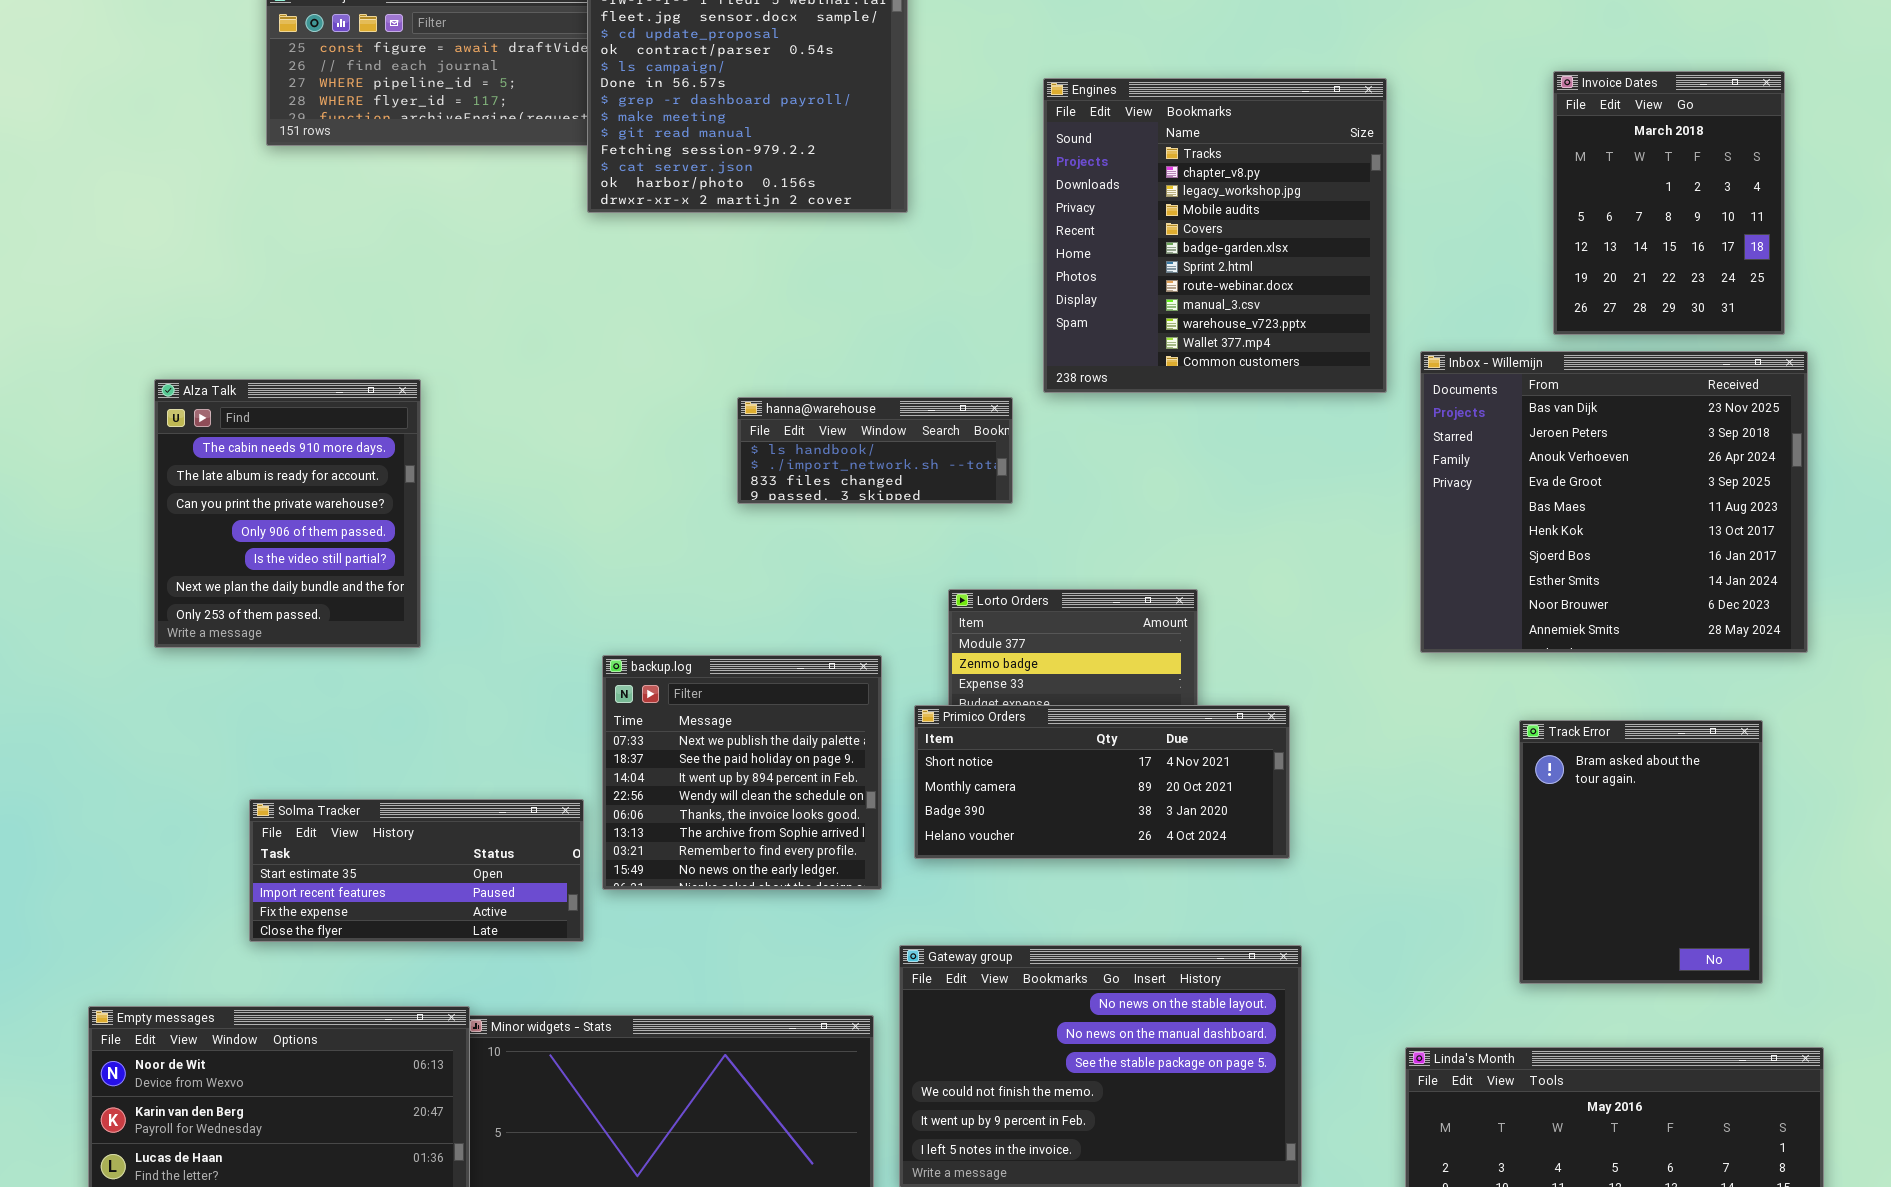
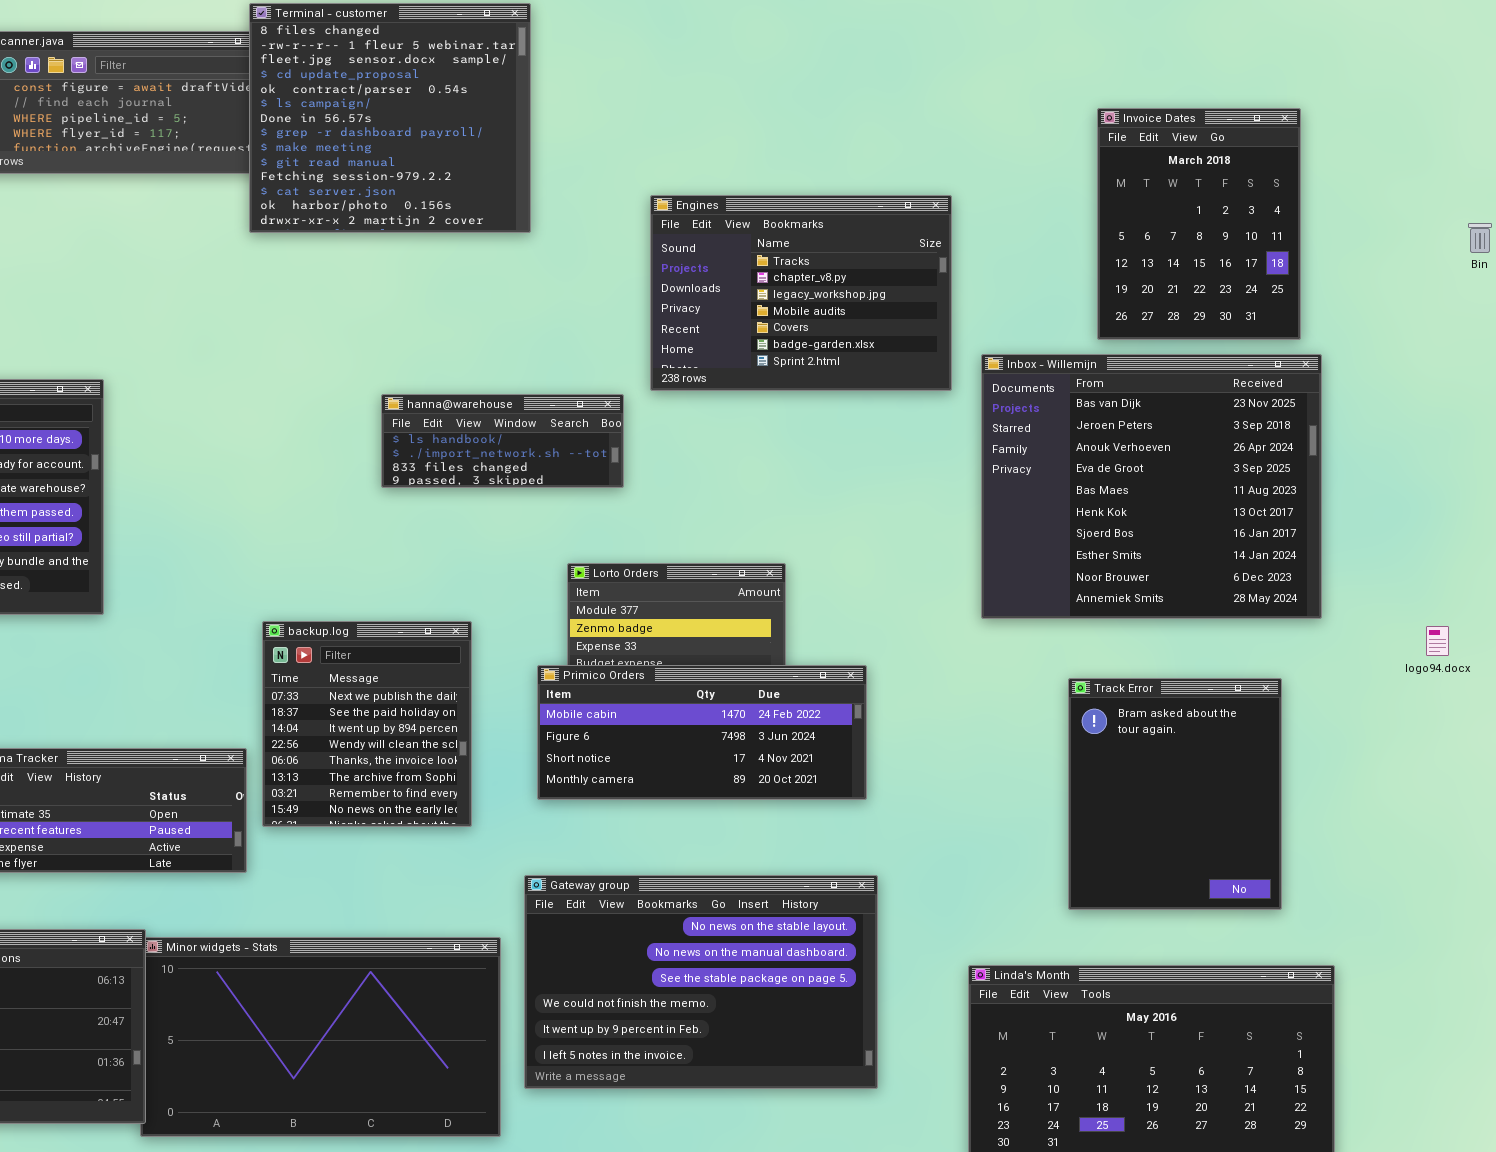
Engines: [1043,78,1387,393] -> [650,195,952,391], resized
backup.log: [602,655,882,890] -> [262,621,472,827], resized
Primico Orders: [914,705,1290,859] -> [537,665,867,800], scrolled up 2 rows

